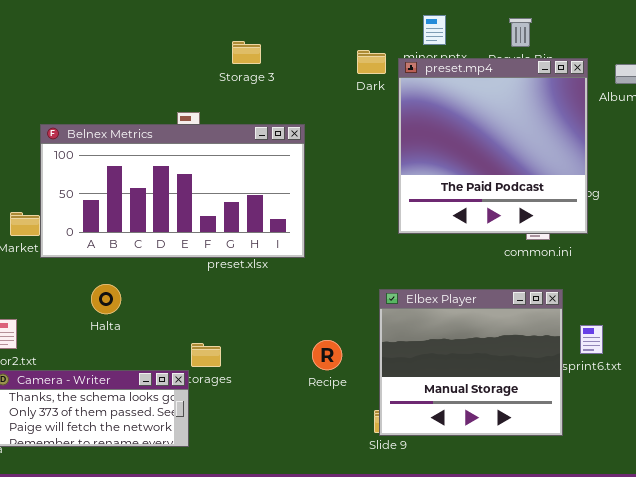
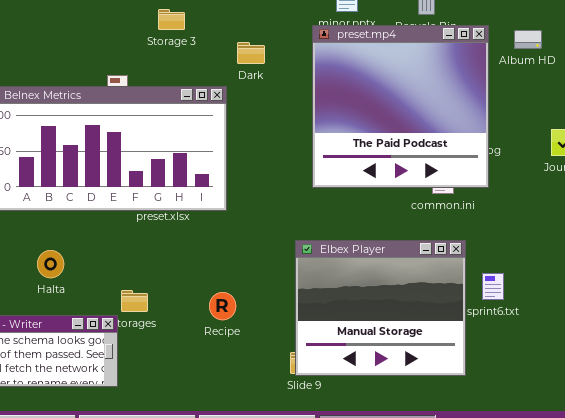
Dark: [357,50,386,74] -> [237,42,265,64], moved
Halta: [91,284,121,314] -> [37,250,64,278], moved
Recipe: [312,340,342,370] -> [209,292,236,320], moved

